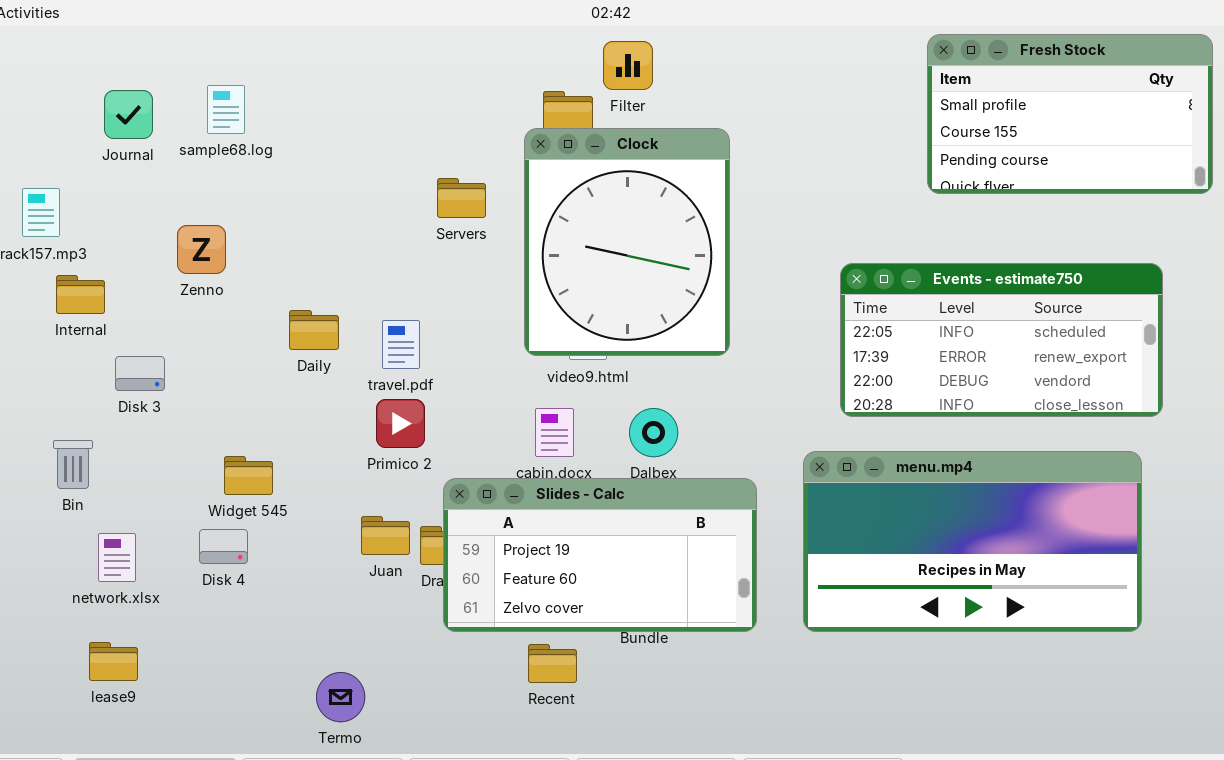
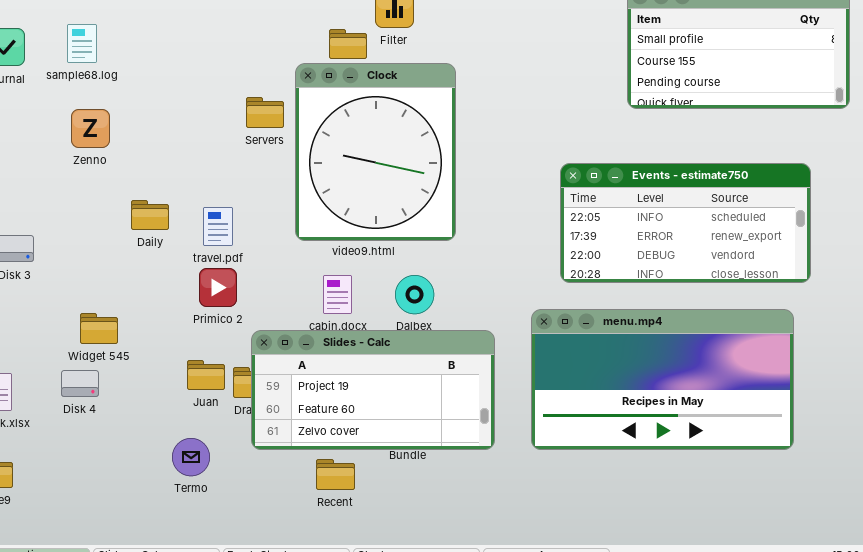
Clock: [524,128,730,356] -> [295,63,456,241], moved
Zenno: [177,225,226,274] -> [71,109,110,148], moved
Termo: [316,672,365,722] -> [172,438,210,476], moved

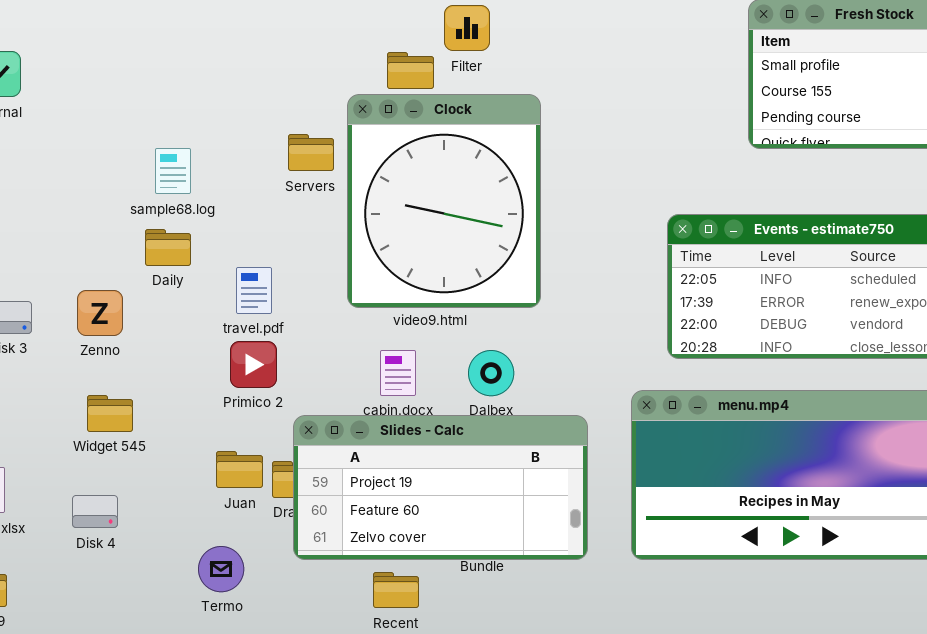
sample68.log: [67,24,97,63] -> [155,148,191,194], moved
Zenno: [71,109,110,148] -> [77,290,123,336], moved
Daily: [131,200,169,230] -> [145,229,191,266], moved
Disk 4: [61,370,99,397] -> [72,495,118,528], moved

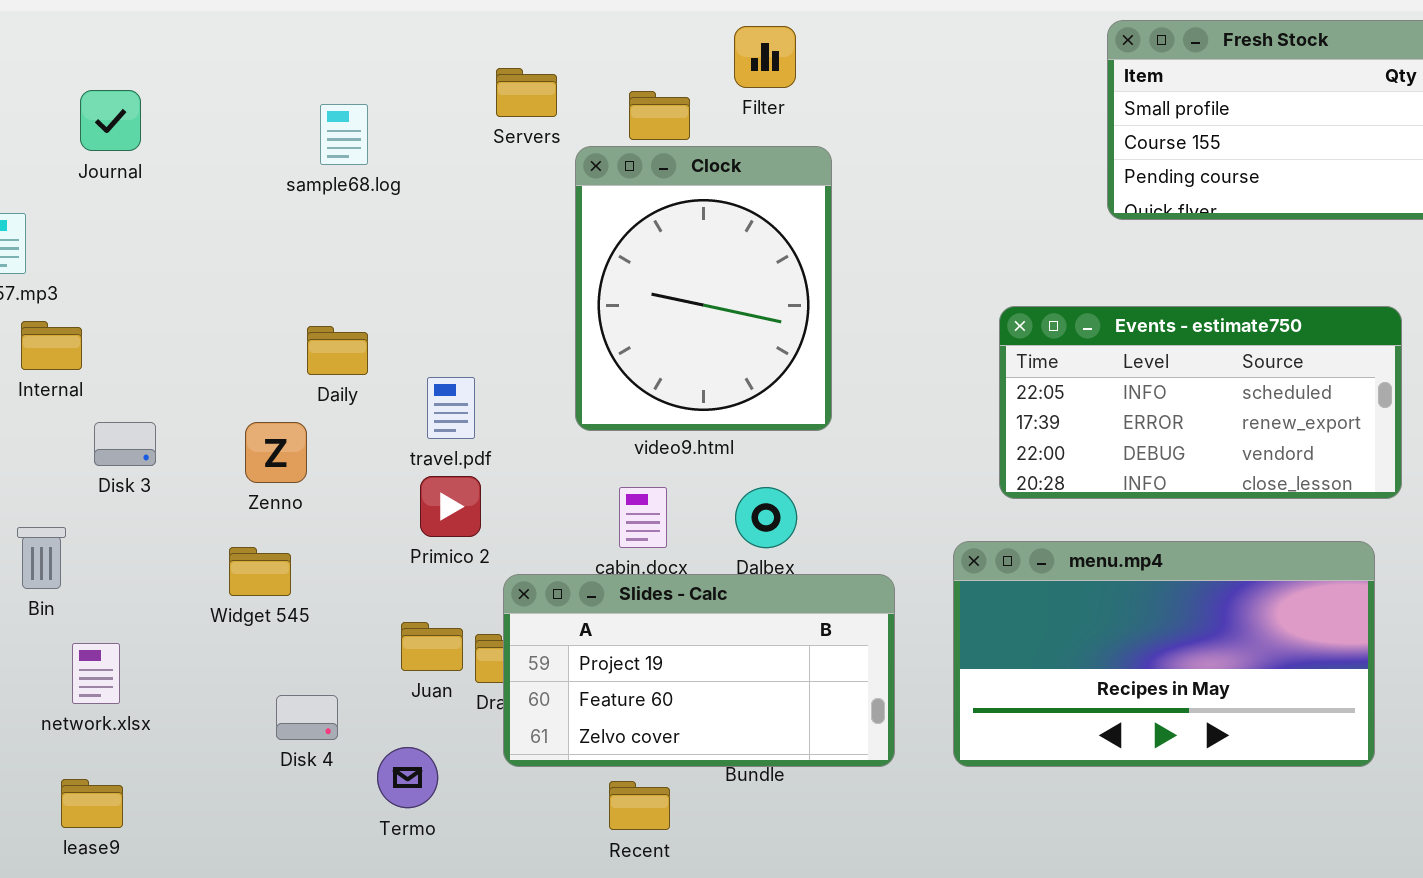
Filter: [444,5,490,51] -> [734,26,796,88], moved
Servers: [288,134,334,171] -> [496,68,557,117], moved
sample68.log: [155,148,191,194] -> [320,104,368,165], moved
Zenno: [77,290,123,336] -> [245,422,307,483], moved
Disk 4: [72,495,118,528] -> [276,695,338,740], moved

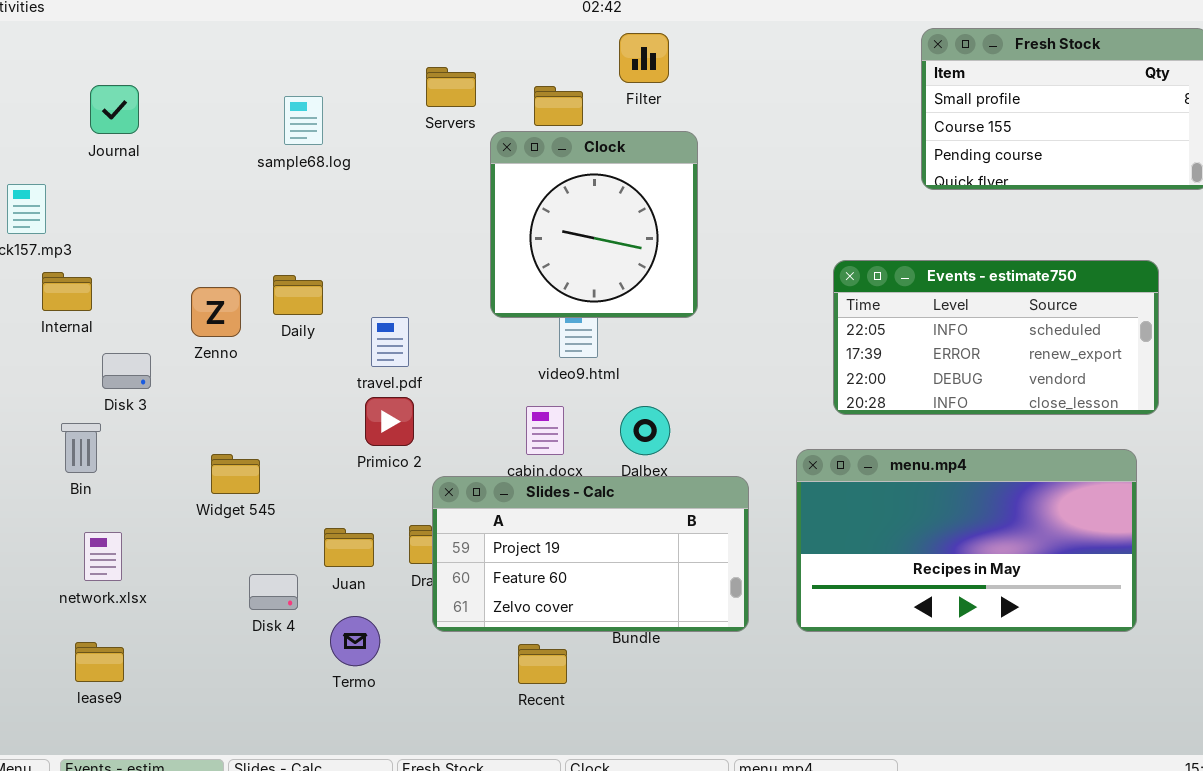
Clock: [575,146,832,431] -> [490,131,698,318], resized
Zenno: [245,422,307,483] -> [191,287,241,337], moved
Bin: [17,527,66,589] -> [61,423,101,473], moved
Juan: [401,622,463,671] -> [324,528,374,567], moved

